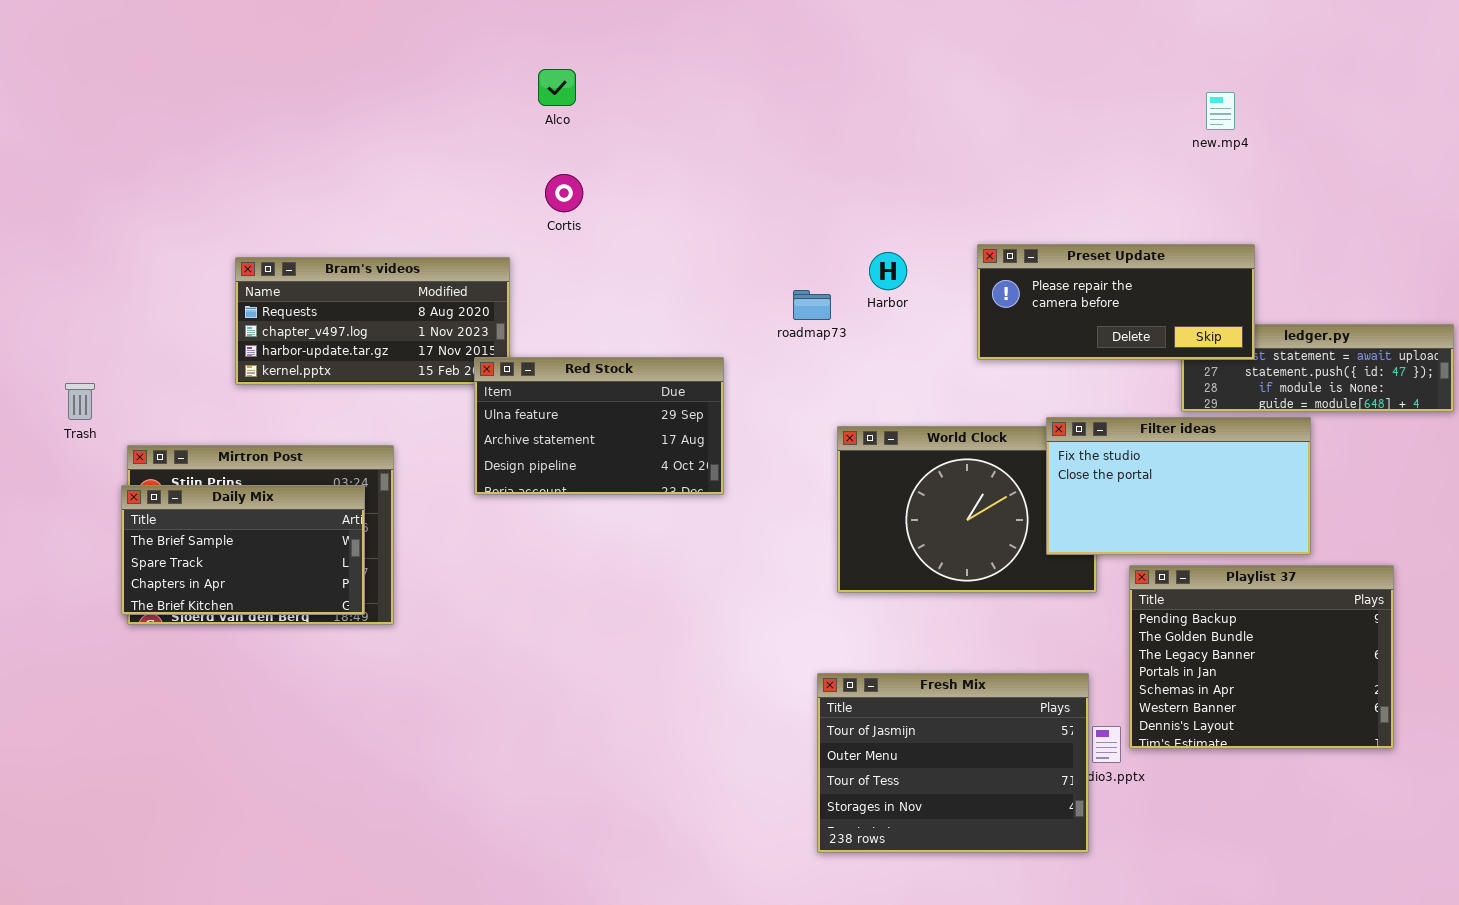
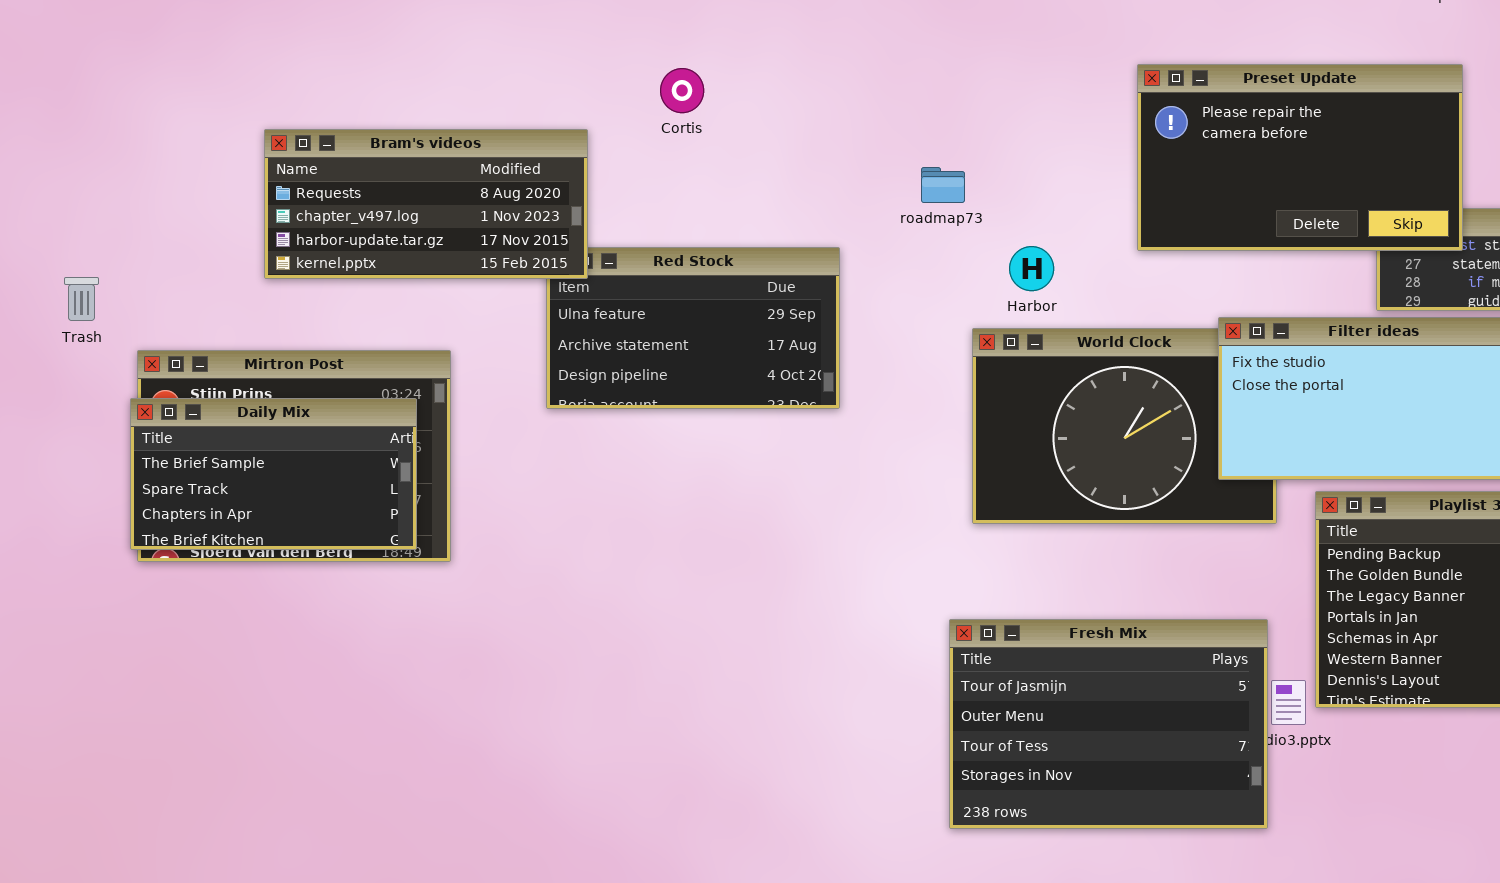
Cortis: [545,174,583,212] -> [660,68,704,113], moved
Preset Update: [977,244,1255,360] -> [1137,64,1463,251], resized
Harbor: [869,252,907,290] -> [1009,246,1054,291], moved
Bram's videos: [235,257,510,385] -> [264,129,588,279], raised

